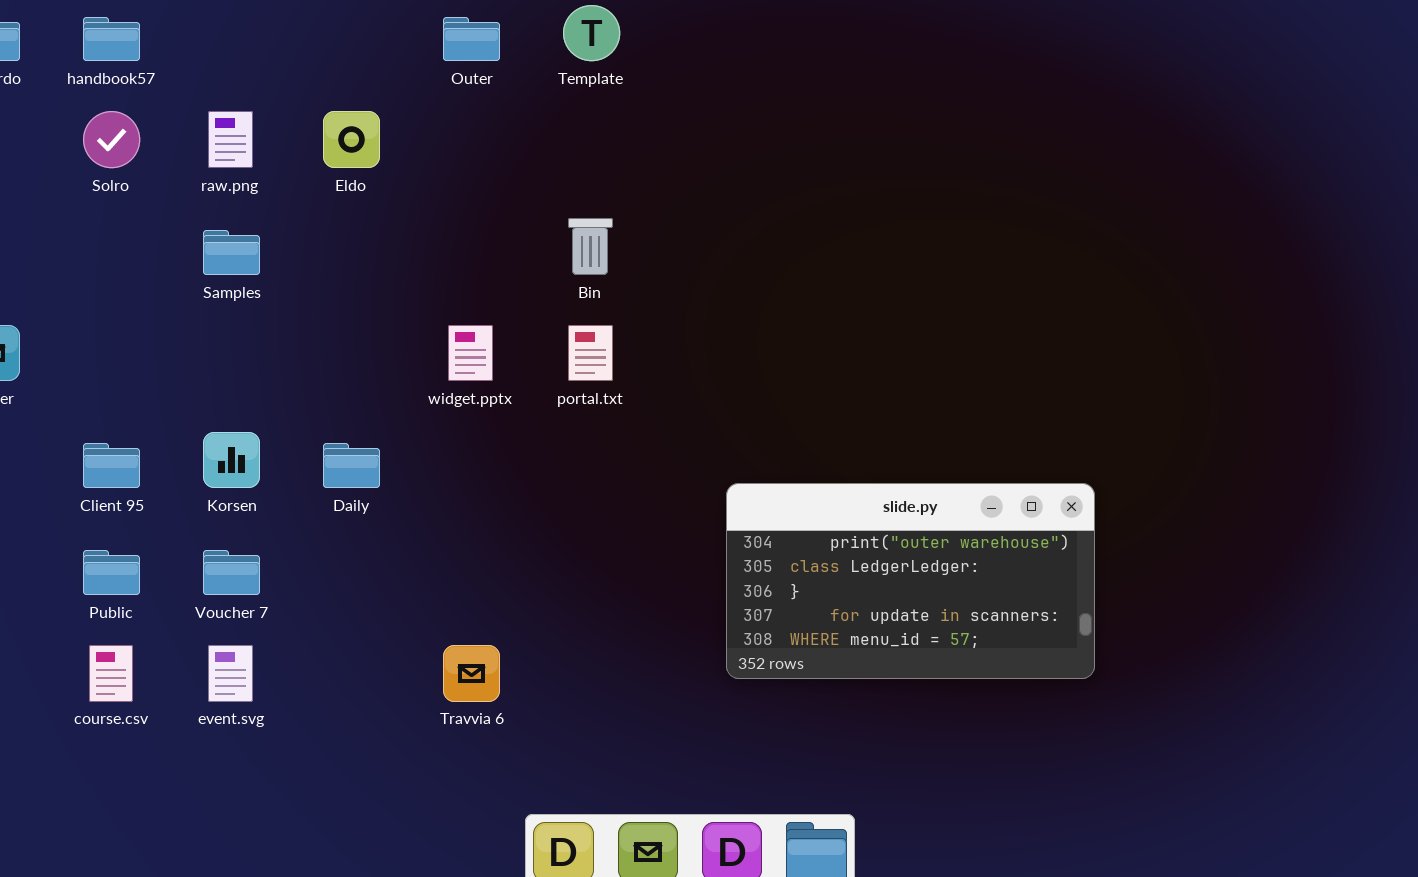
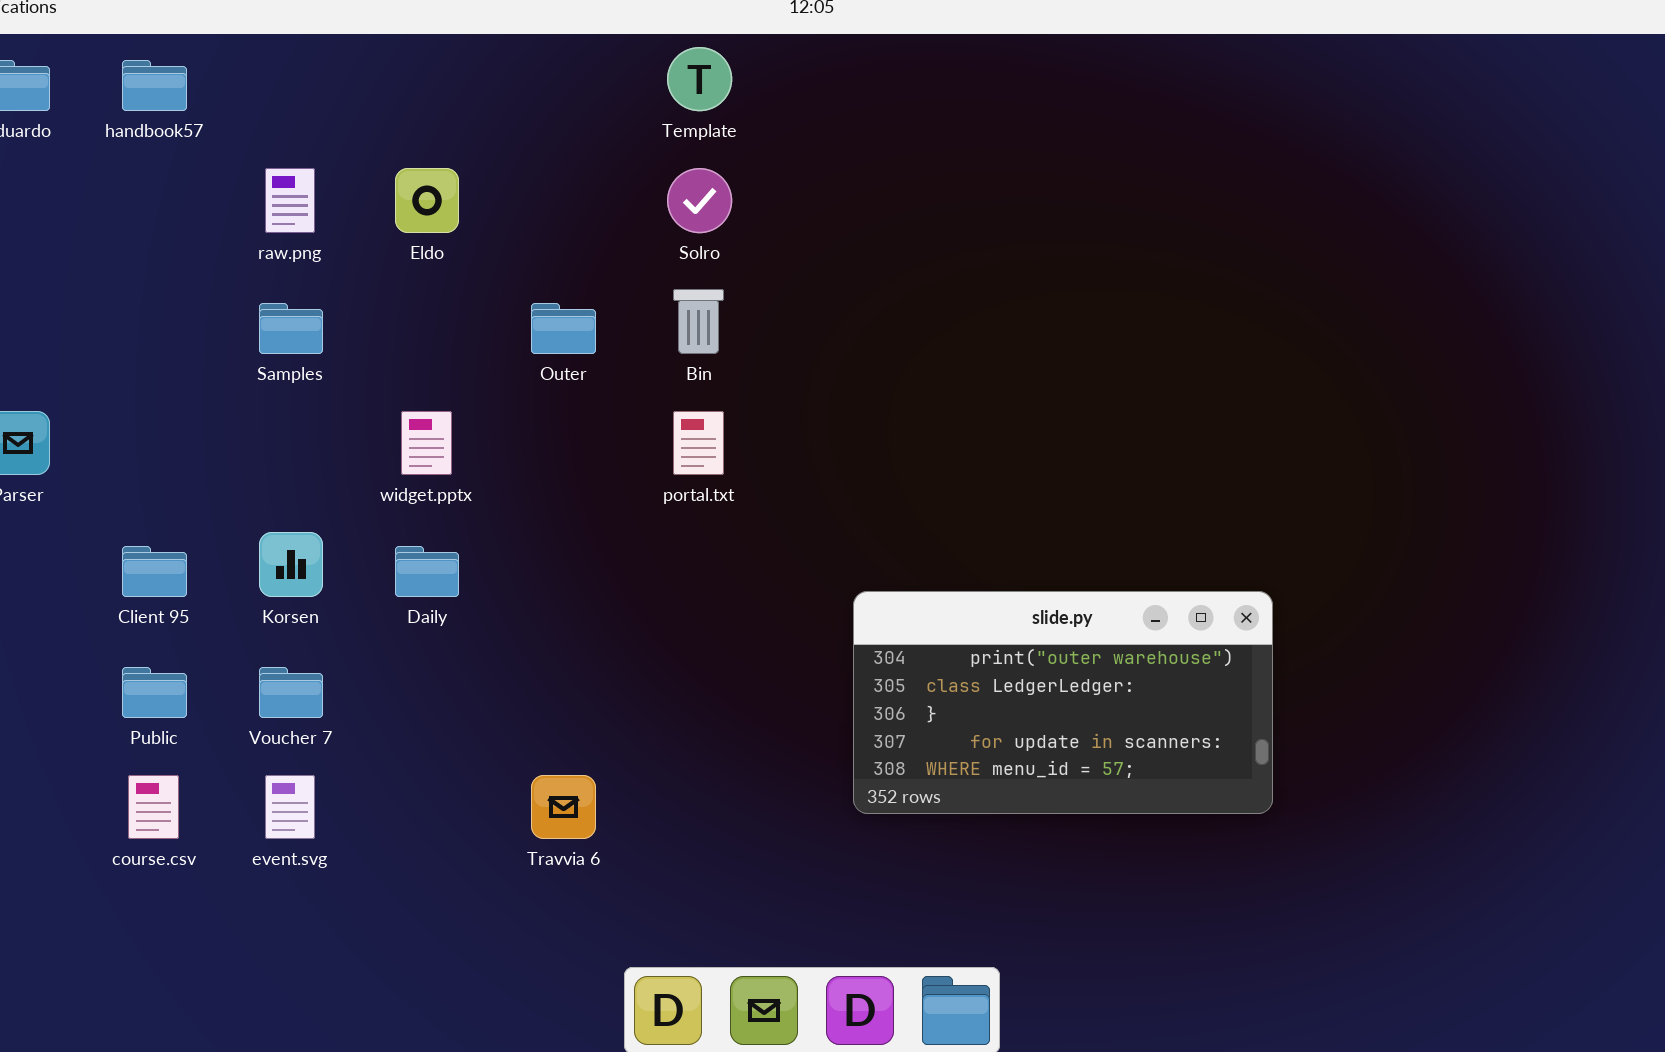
Outer: [443,17,500,61] -> [531,303,596,354], moved
Solro: [83,111,140,168] -> [667,168,732,233], moved
widget.pptx: [448,325,493,381] -> [401,411,452,475], moved

